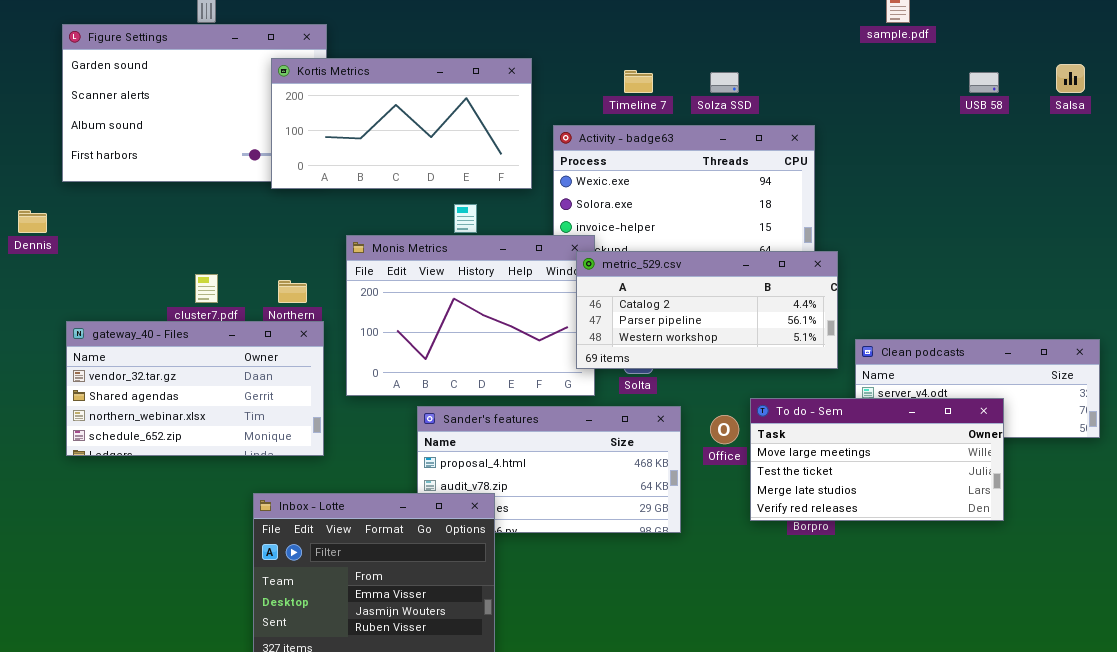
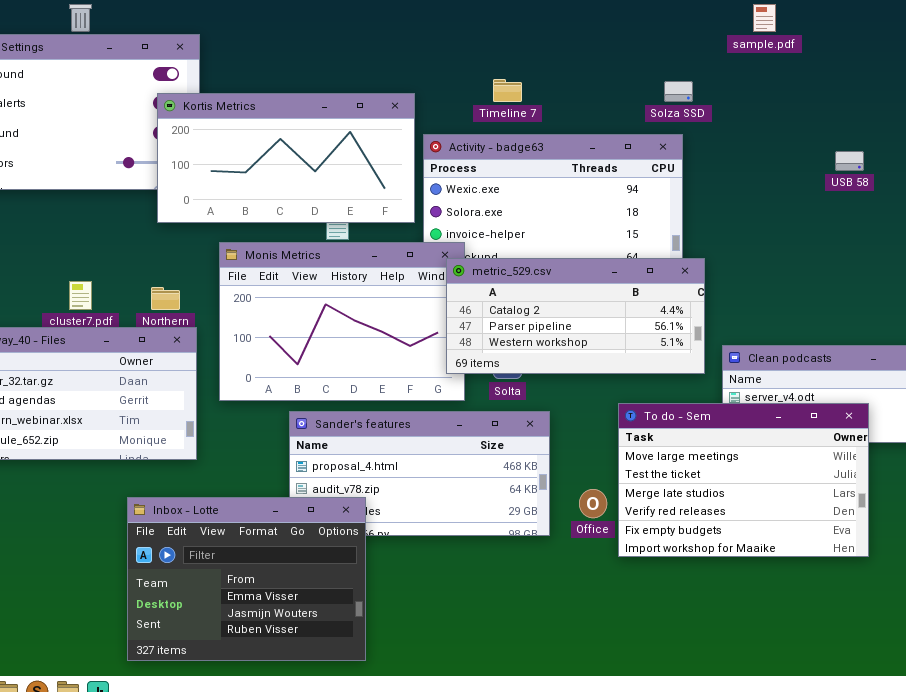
Kortis Metrics: [271,58,532,189] -> [157,93,415,223], moved
Solza SSD: [710,72,739,93] -> [664,81,693,102], moved
USB 58: [969,72,999,93] -> [835,151,864,171], moved
To do - Sem: [750,398,1004,521] -> [618,403,869,557], resized
Office: [710,415,739,444] -> [579,489,607,518], moved

